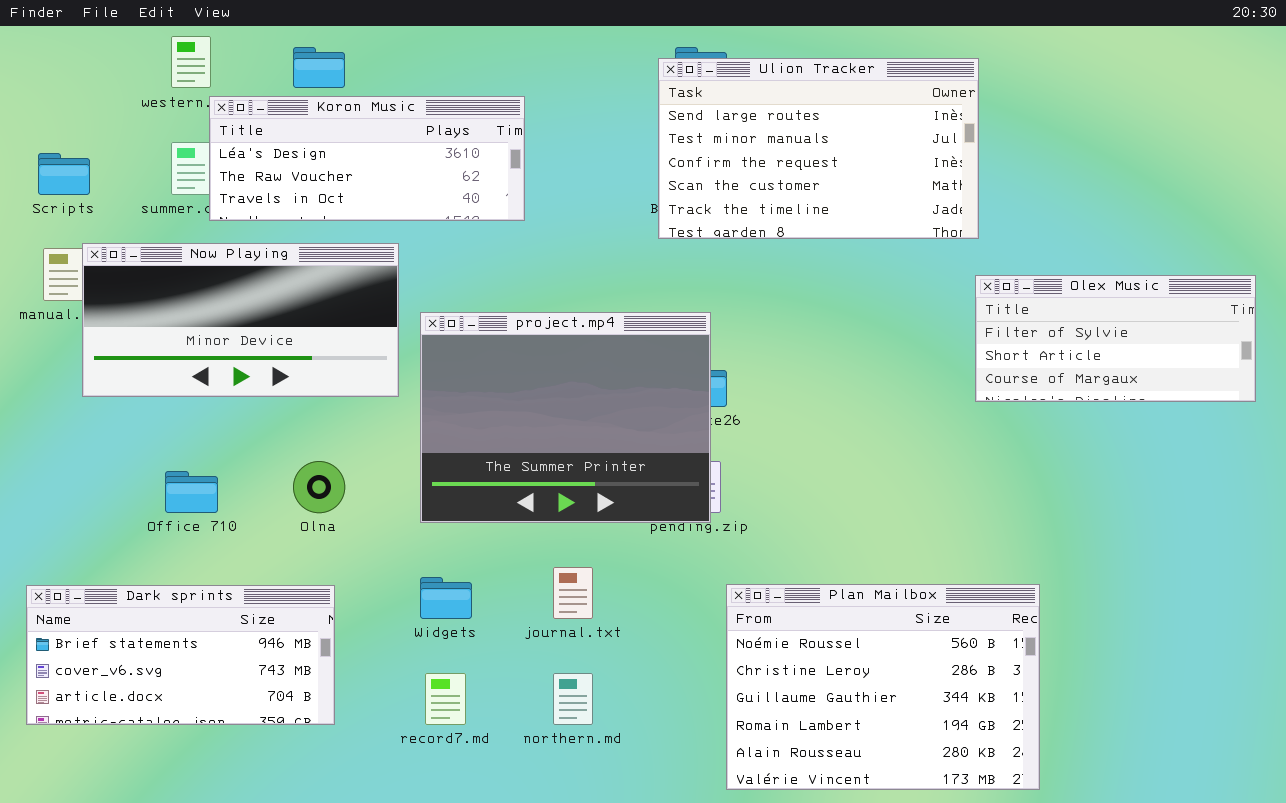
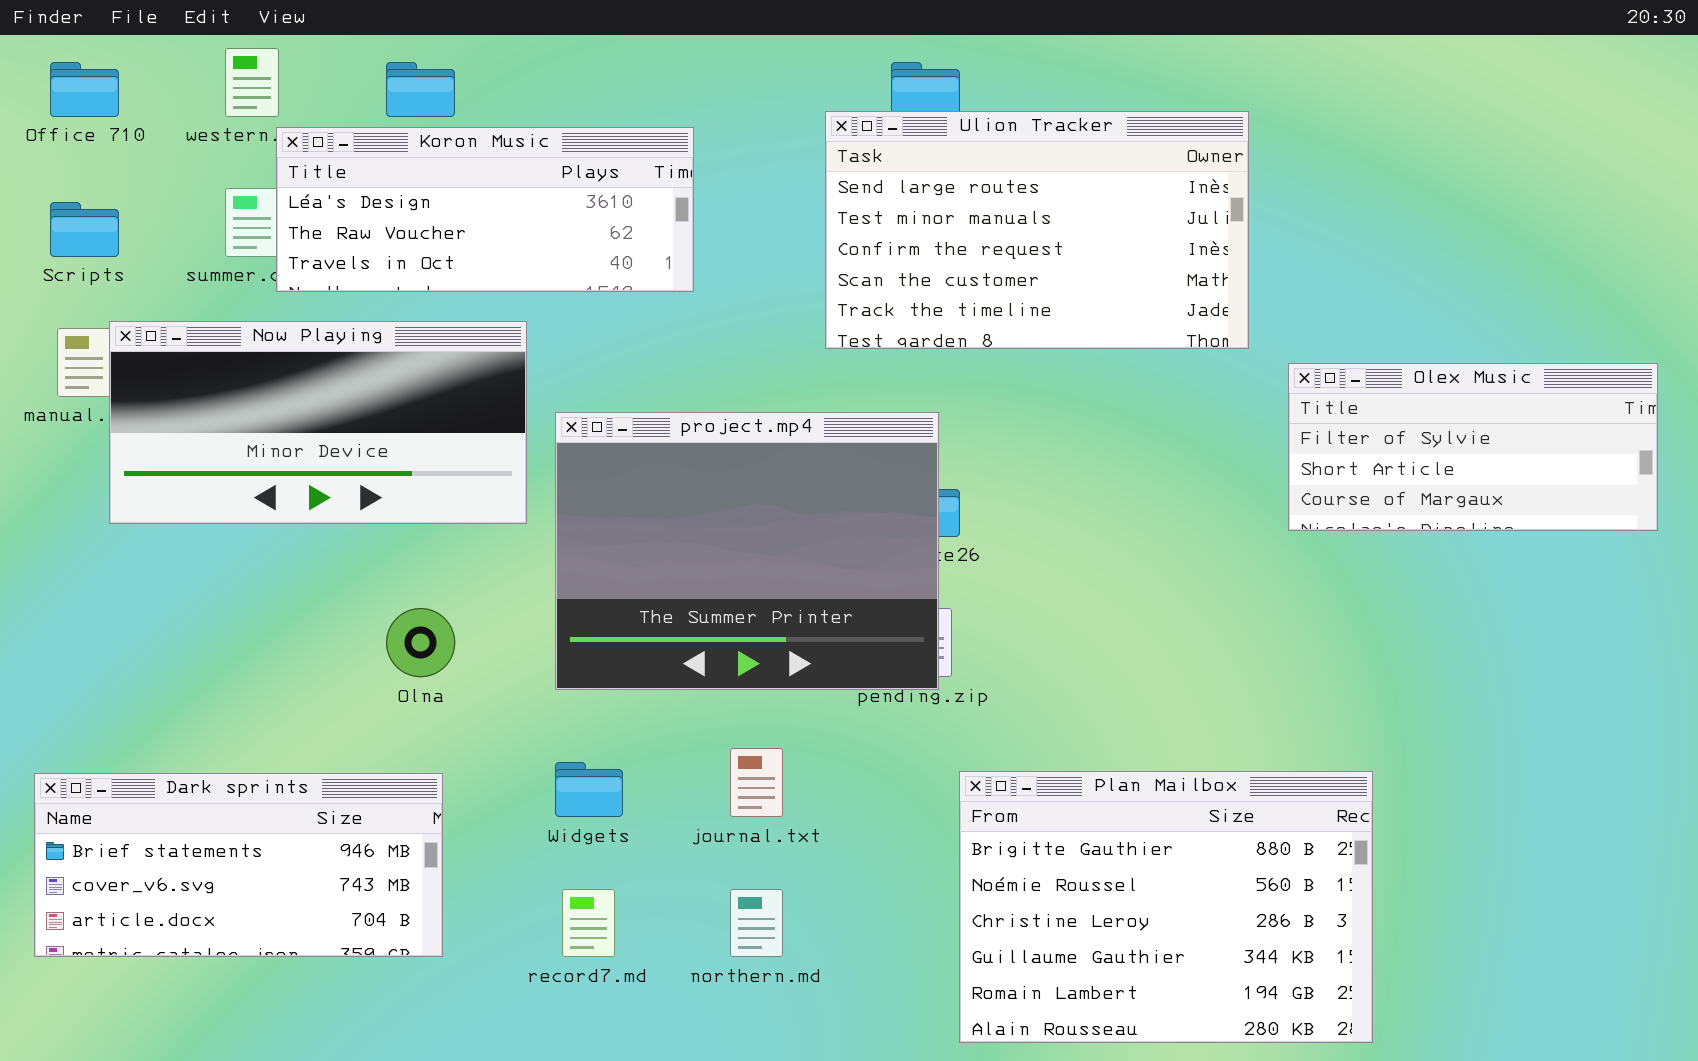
Ulion Tracker: [658,58,979,239] -> [825,111,1249,349], moved
Office 710: [165,471,218,513] -> [50,62,119,117], moved
Plan Mailbox: [726,584,1040,790] -> [959,771,1373,1043], scrolled up 1 row

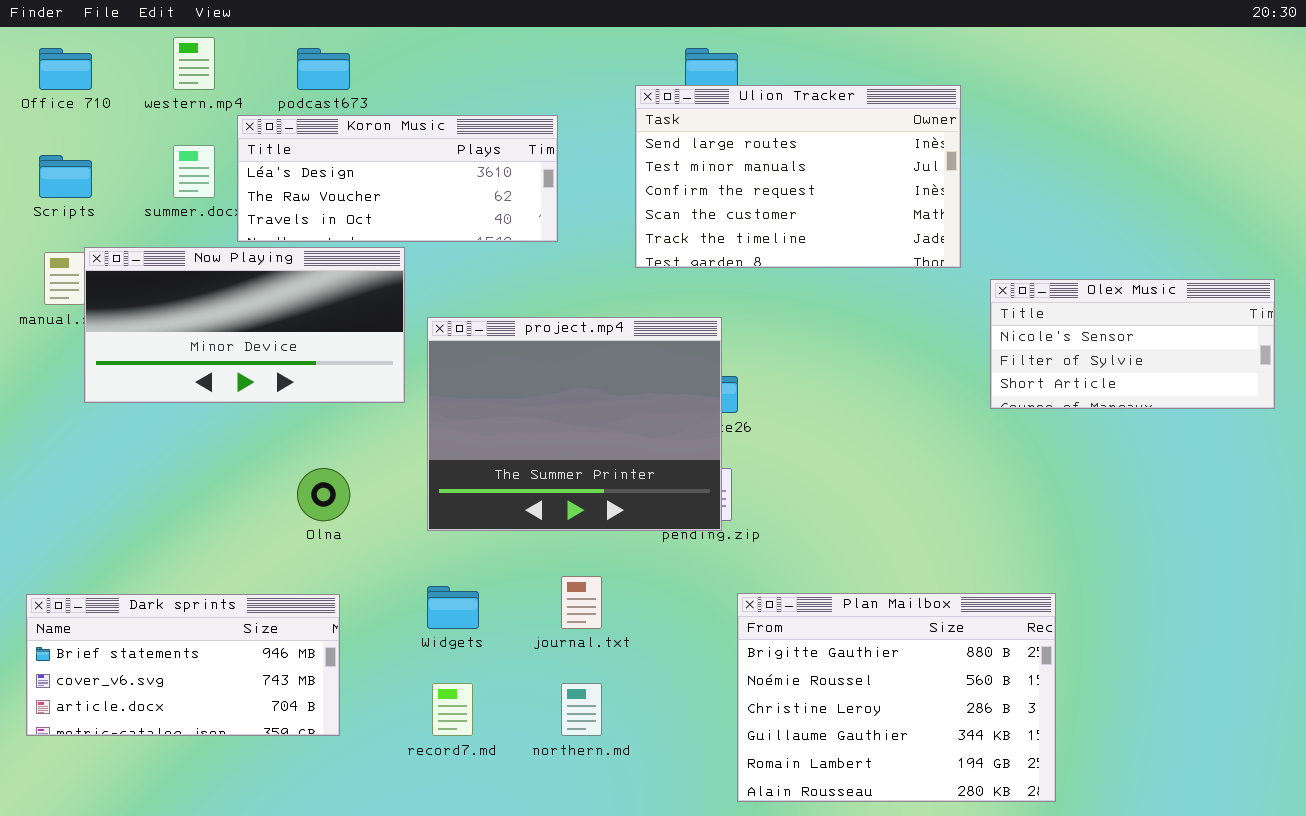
Koron Music: [276,127,694,292] -> [237,115,558,242], moved
Olex Music: [1288,363,1658,531] -> [990,279,1275,409], scrolled up 1 row

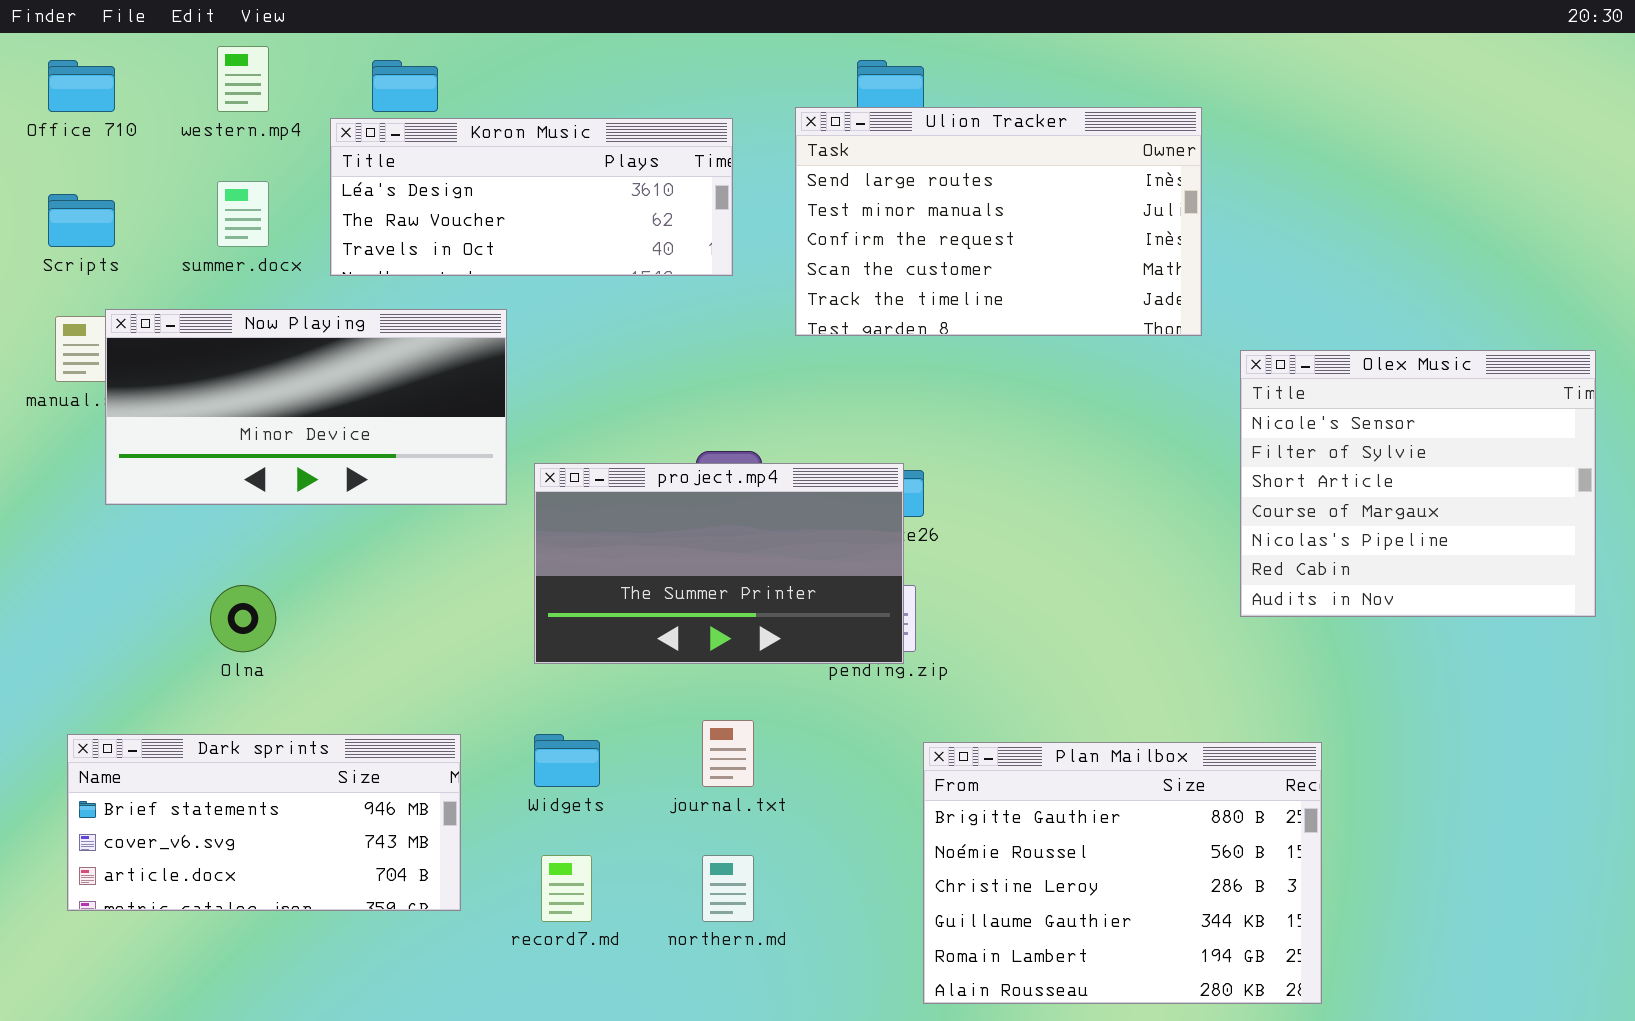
Koron Music: [237,115,558,242] -> [330,118,733,276], moved
Olex Music: [990,279,1275,409] -> [1240,350,1596,617], resized
project.mp4: [427,317,722,531] -> [534,463,904,664], resized
Olna: [297,468,350,521] -> [210,585,276,652], moved
Dark sprints: [26,594,340,736] -> [67,734,461,911], moved

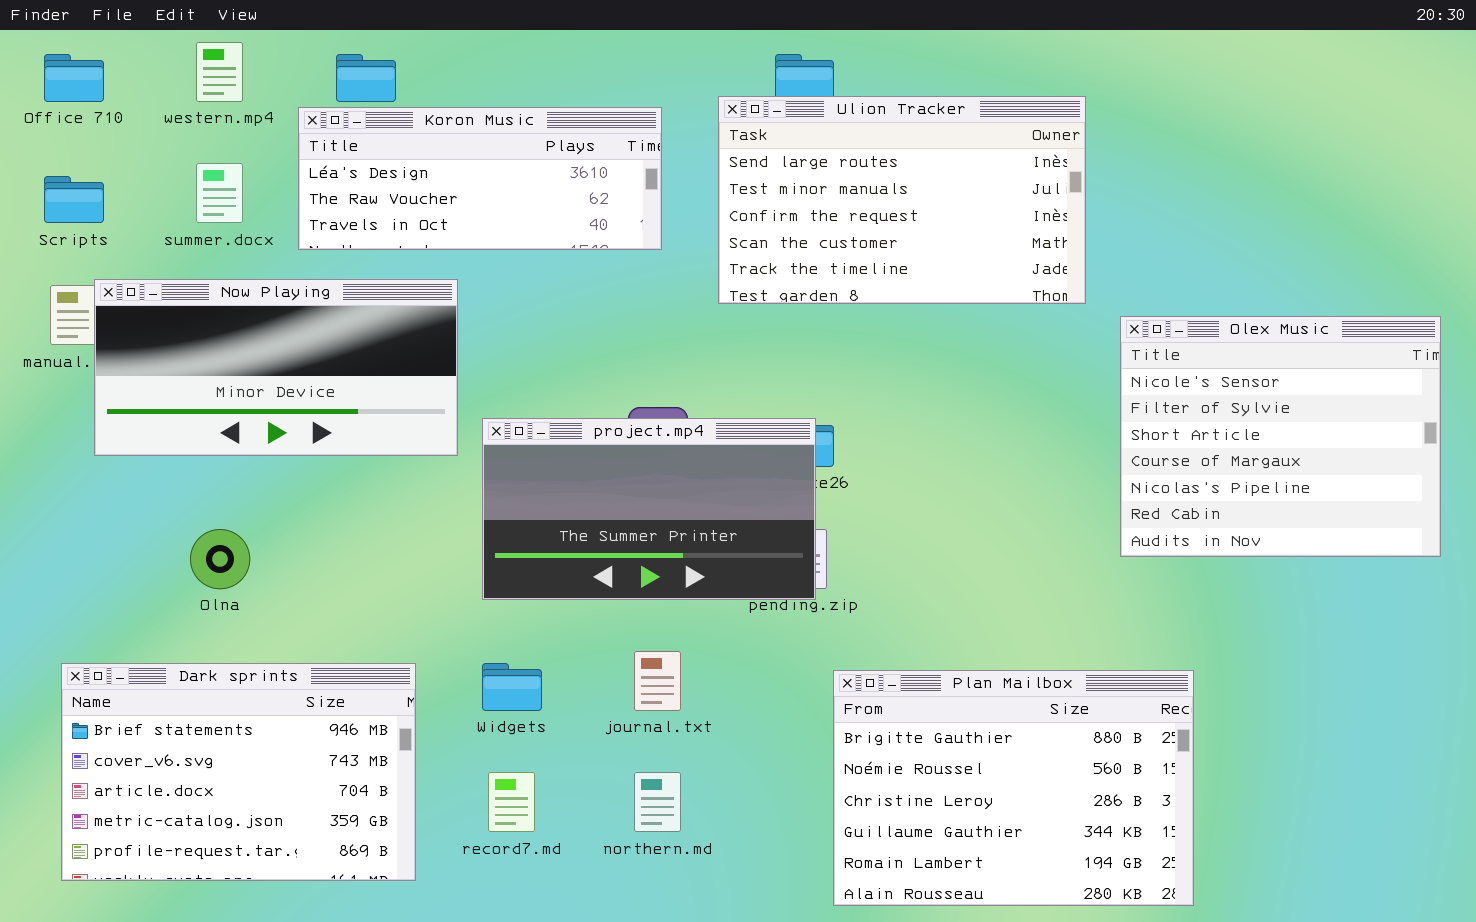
Dark sprints: [67,734,461,911] -> [61,663,416,881], resized

